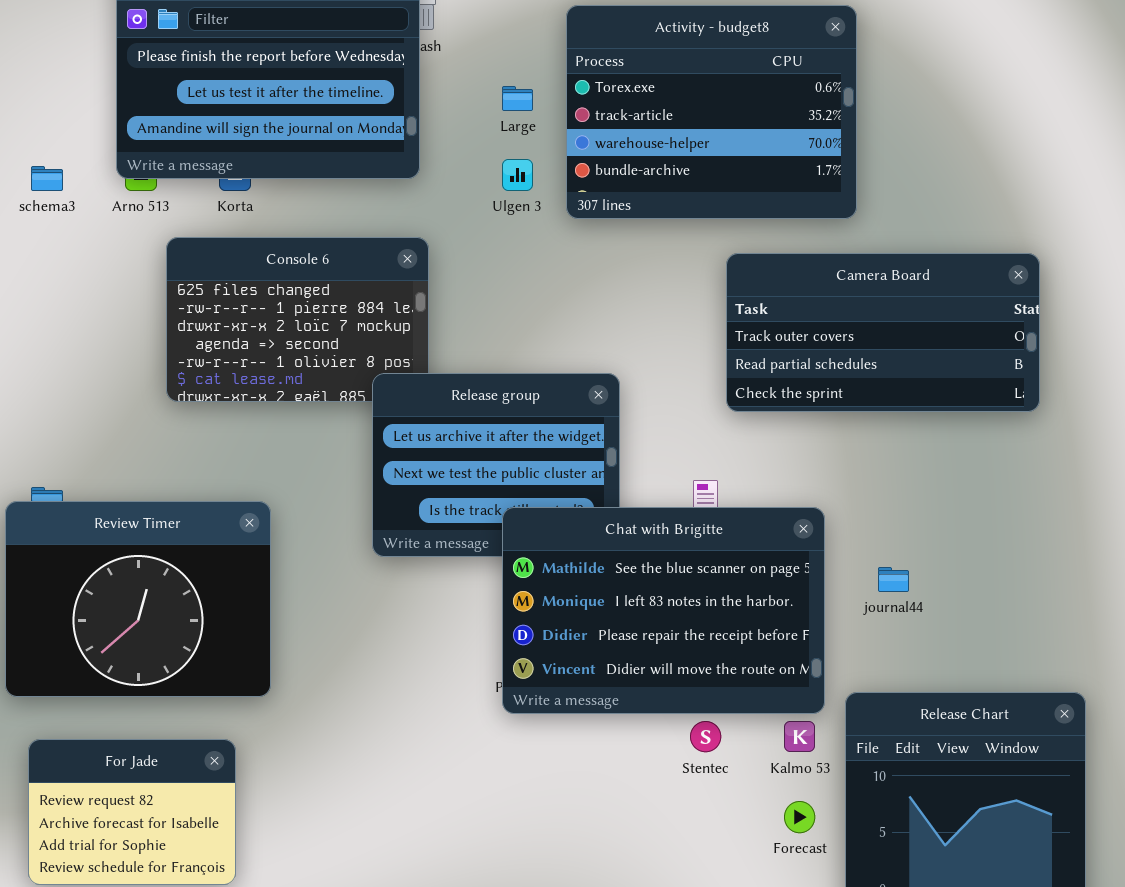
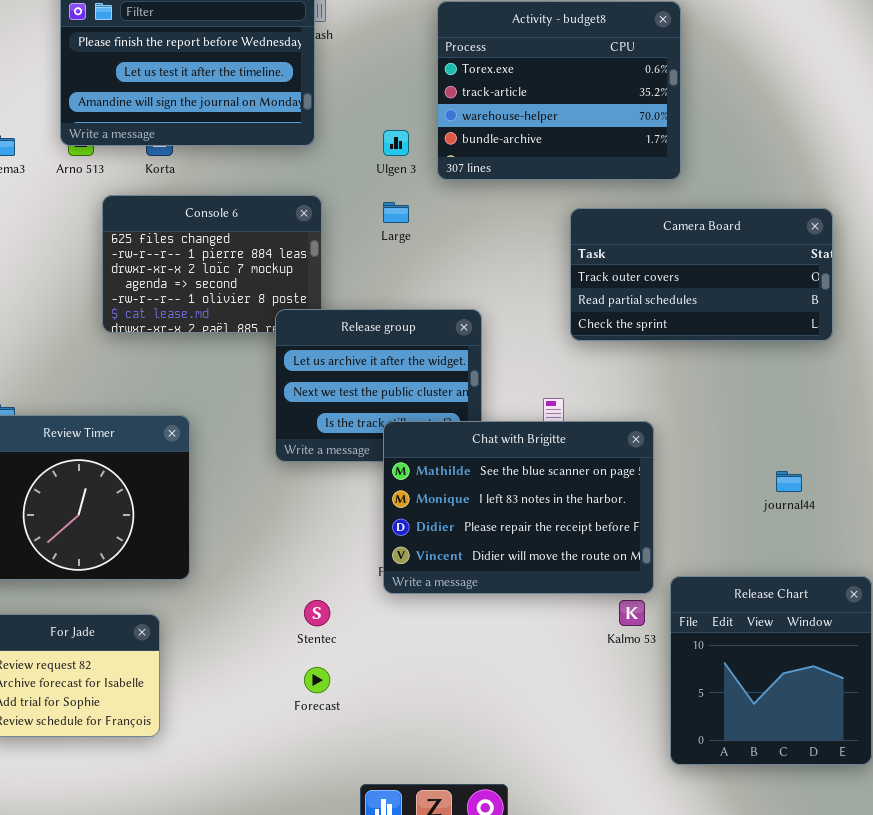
Large: [502,86,533,111] -> [383,202,409,223], moved
journal44: [878,567,909,592] -> [776,471,802,492], moved
Stentec: [690,721,721,752] -> [304,600,330,626], moved
Forecast: [784,801,815,833] -> [304,667,330,693], moved

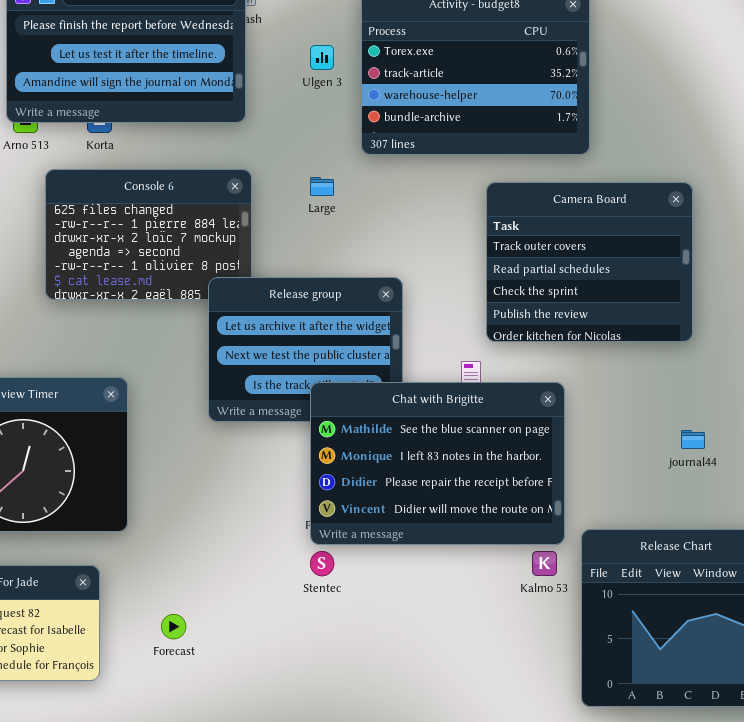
Ulgen 3: [383,130,409,156] -> [310,45,334,70], moved
Camera Board: [570,208,833,341] -> [486,182,693,342], resized
Stentec: [304,600,330,626] -> [310,551,334,576], moved
Forecast: [304,667,330,693] -> [161,614,186,639], moved

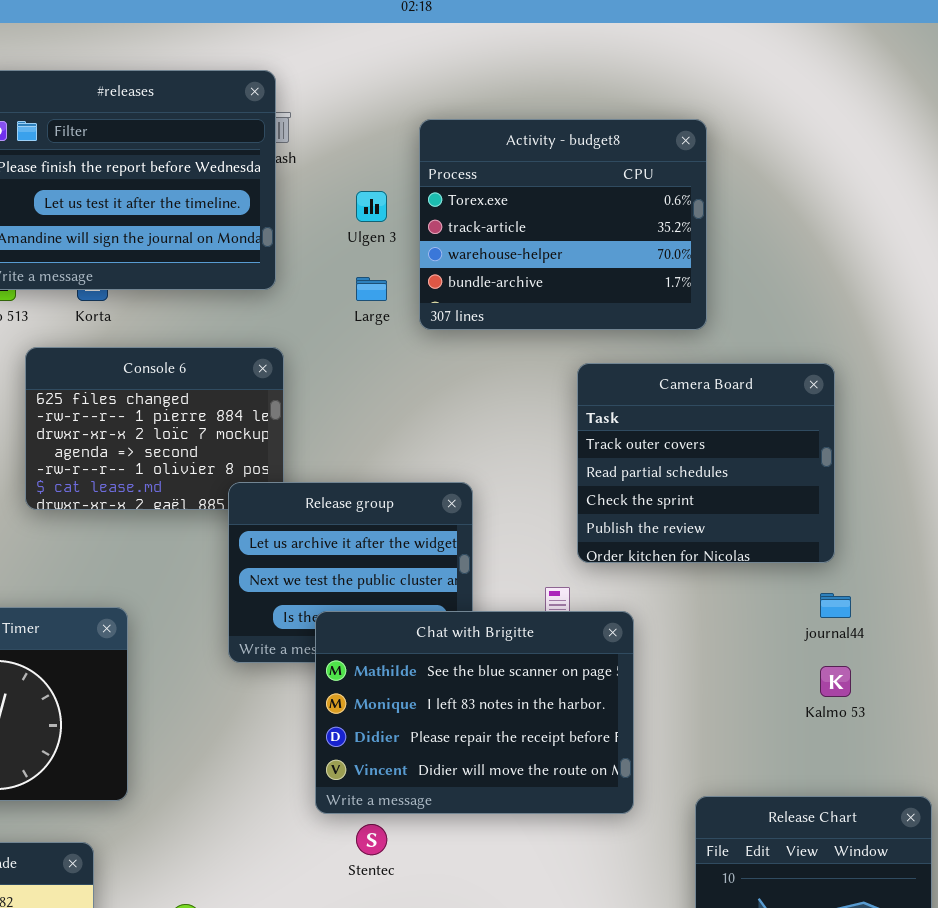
Large: [310,177,334,196] -> [356,277,387,301], moved
Chat with Brigitte: [310,382,565,545] -> [315,611,634,814], moved
journal44: [681,430,705,449] -> [820,593,851,618], moved
Kalmo 53: [532,551,557,576] -> [820,666,851,697], moved

